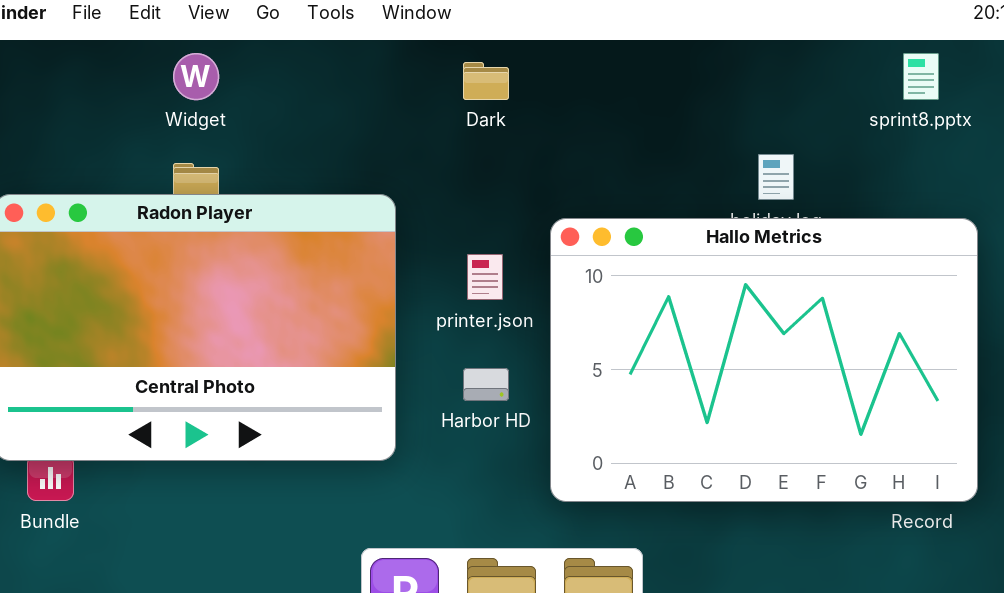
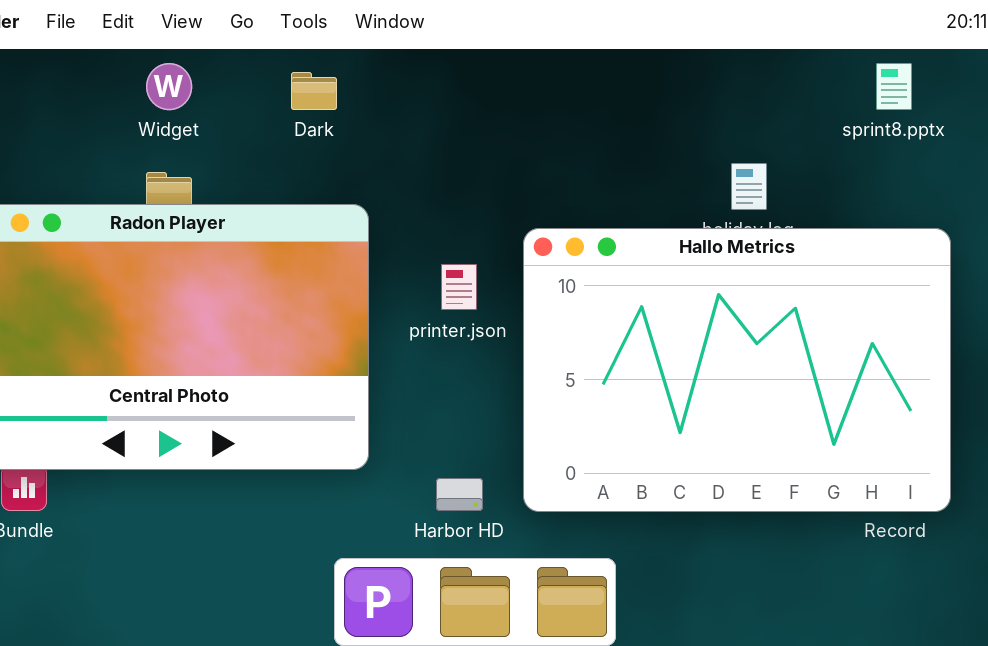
Dark: [463,62,509,100] -> [291,72,337,110], moved
Harbor HD: [463,368,509,401] -> [436,478,483,511], moved

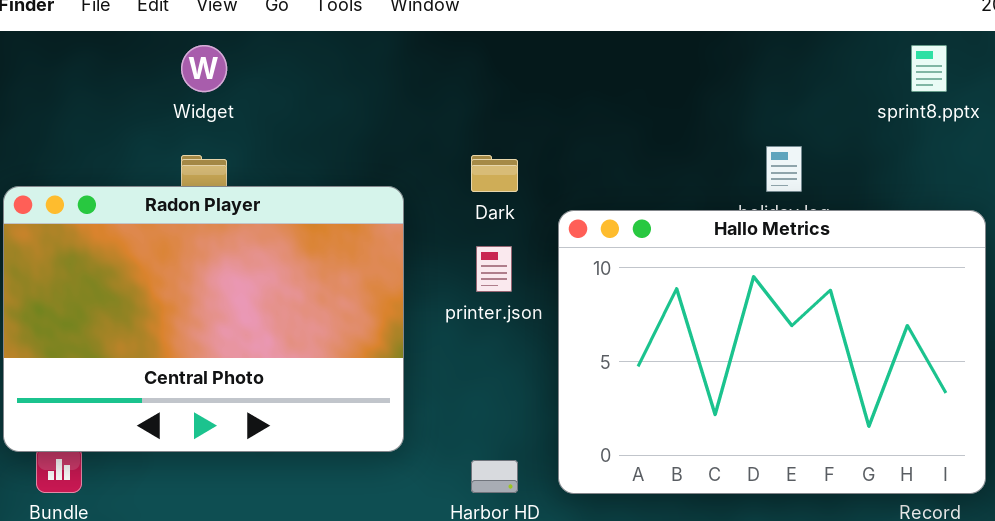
Dark: [291,72,337,110] -> [471,155,518,192], moved

